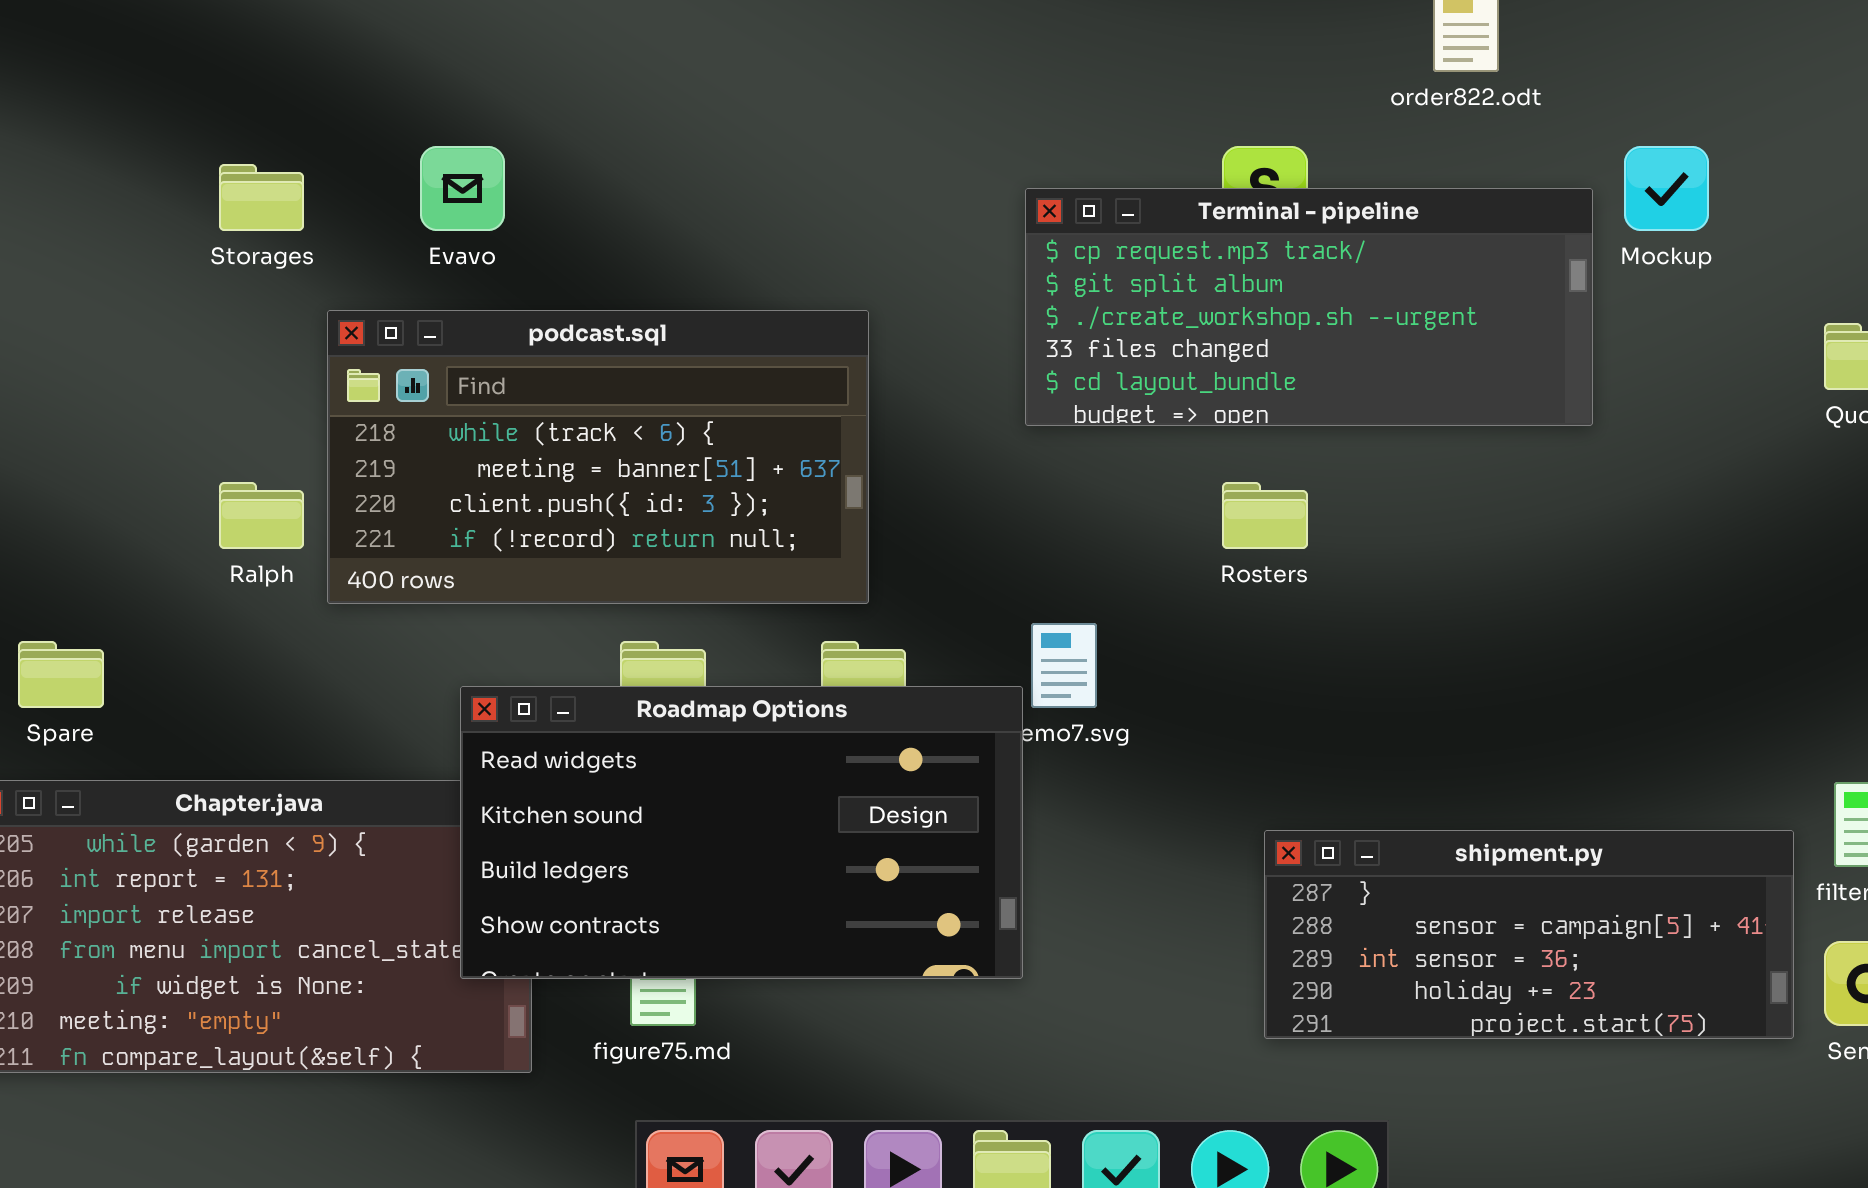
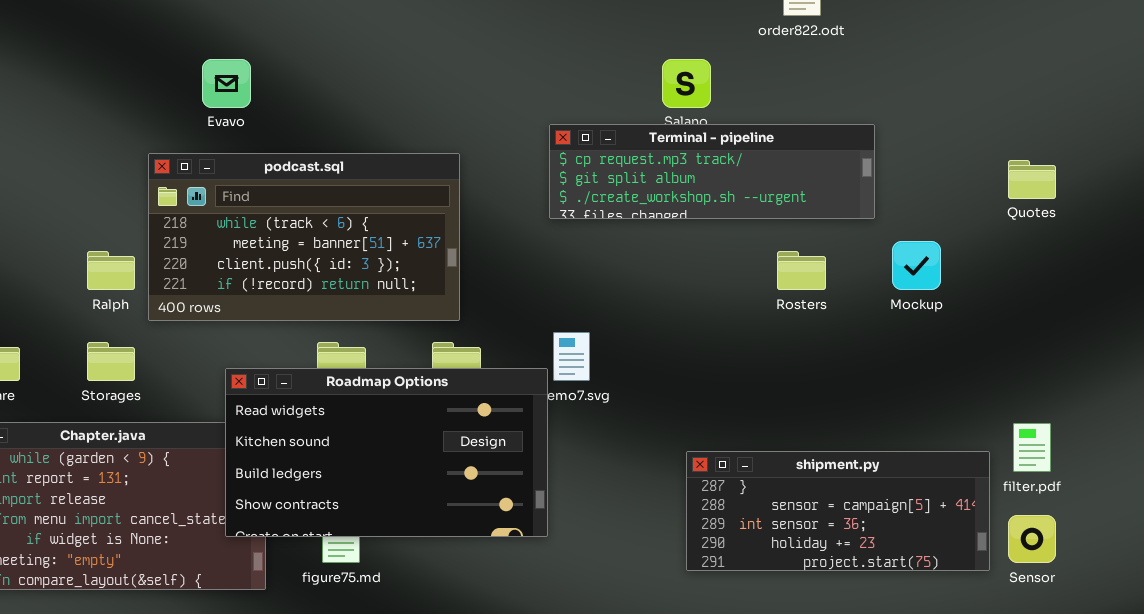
Mockup: [1624,146,1709,231] -> [892,241,941,290], moved
Storages: [219,164,304,231] -> [87,342,135,381], moved
Terminal - pipeline: [1025,188,1593,426] -> [549,124,875,219], resized
Rosters: [1222,482,1308,549] -> [777,251,826,290], moved

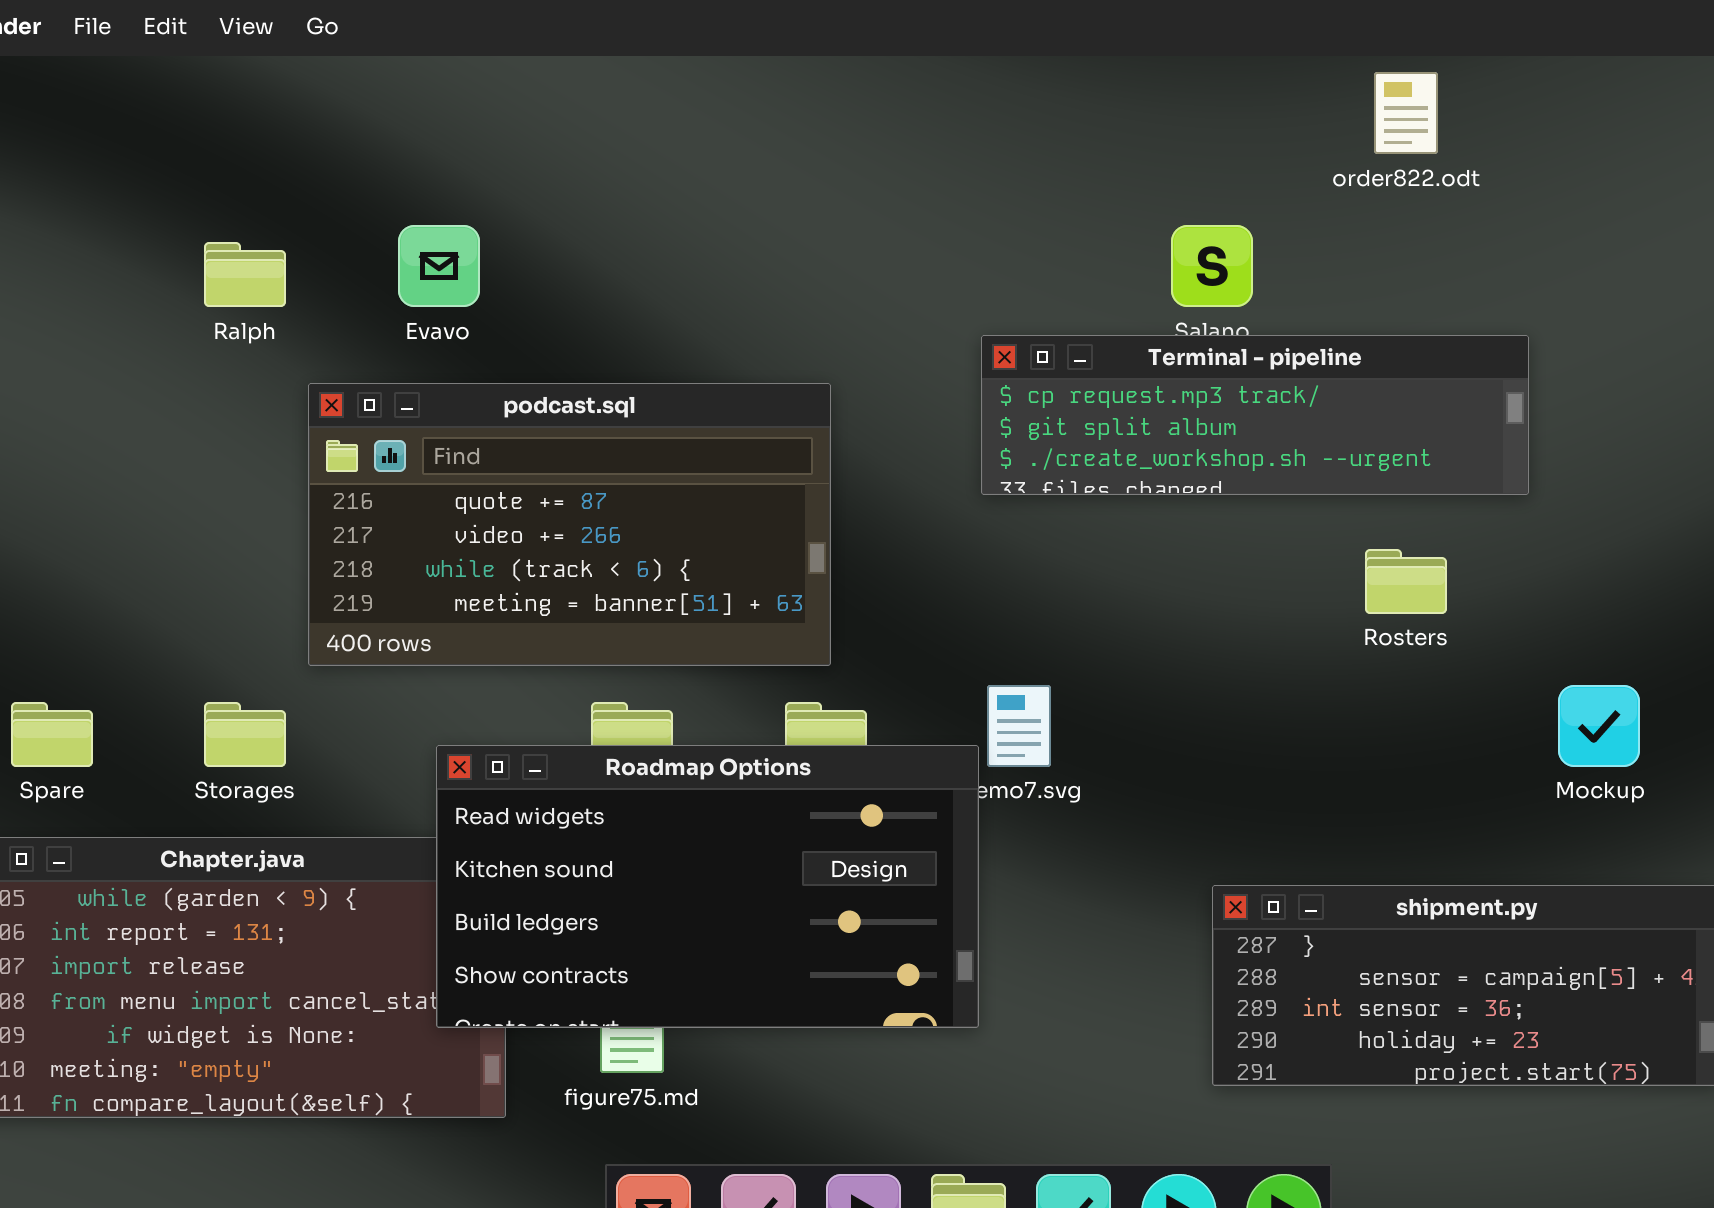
podcast.sql: [148,153,460,321] -> [308,383,831,666], scrolled up 2 rows
Mockup: [892,241,941,290] -> [1558,685,1640,767], moved
Ralph: [87,251,135,290] -> [204,242,286,307], moved

